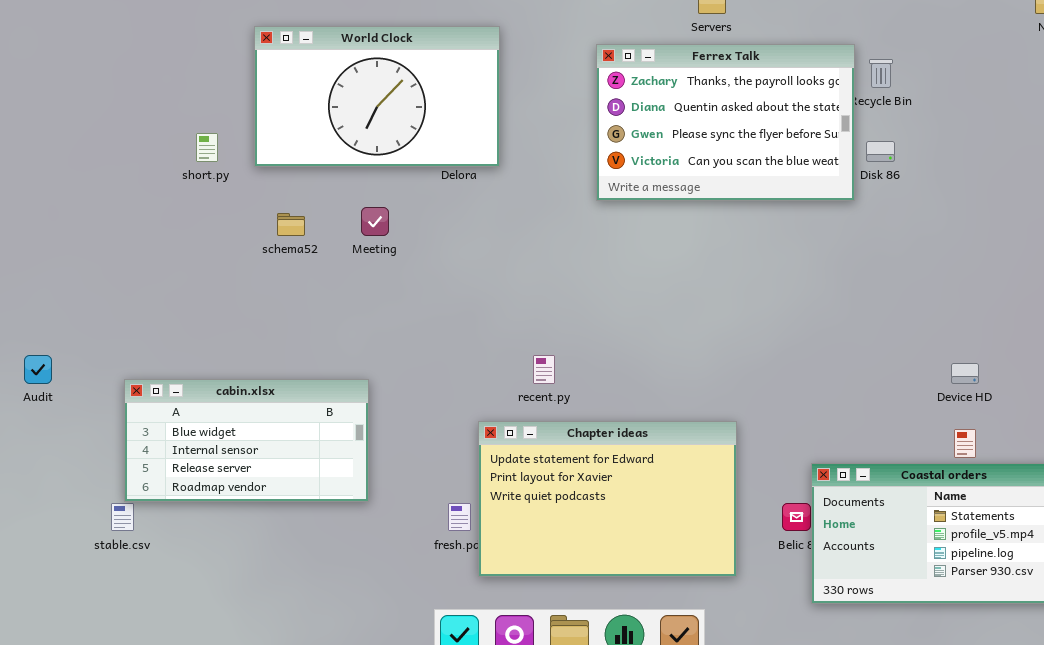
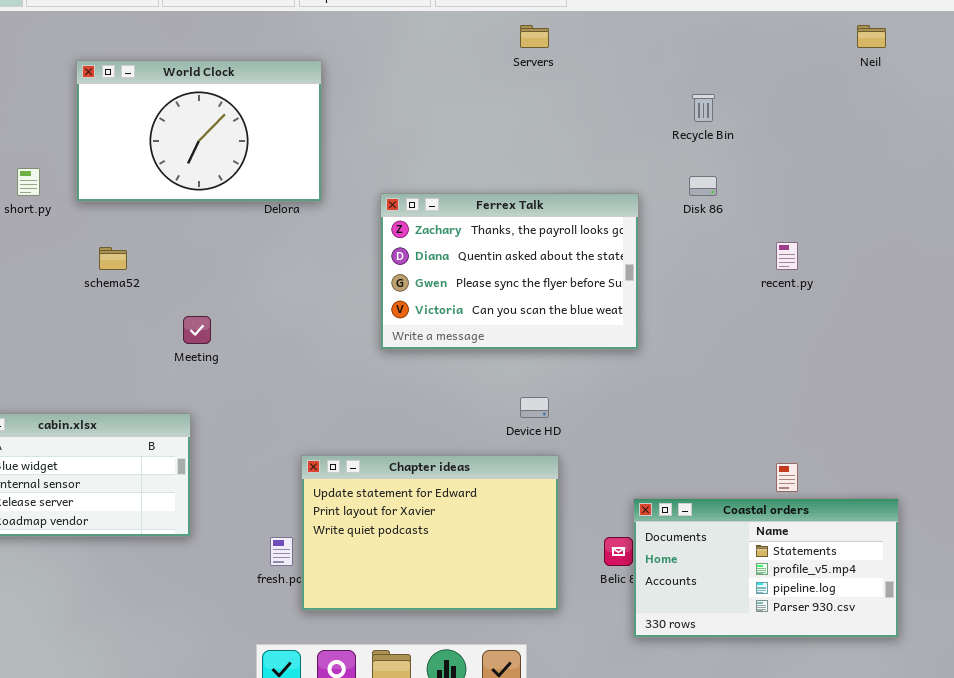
Ferrex Talk: [596,44,855,201] -> [380,193,639,350], moved
Meeting: [361,207,389,236] -> [183,316,211,344], moved
recent.py: [533,355,555,384] -> [776,242,798,270], moved
Device HD: [951,363,979,384] -> [520,397,549,418], moved

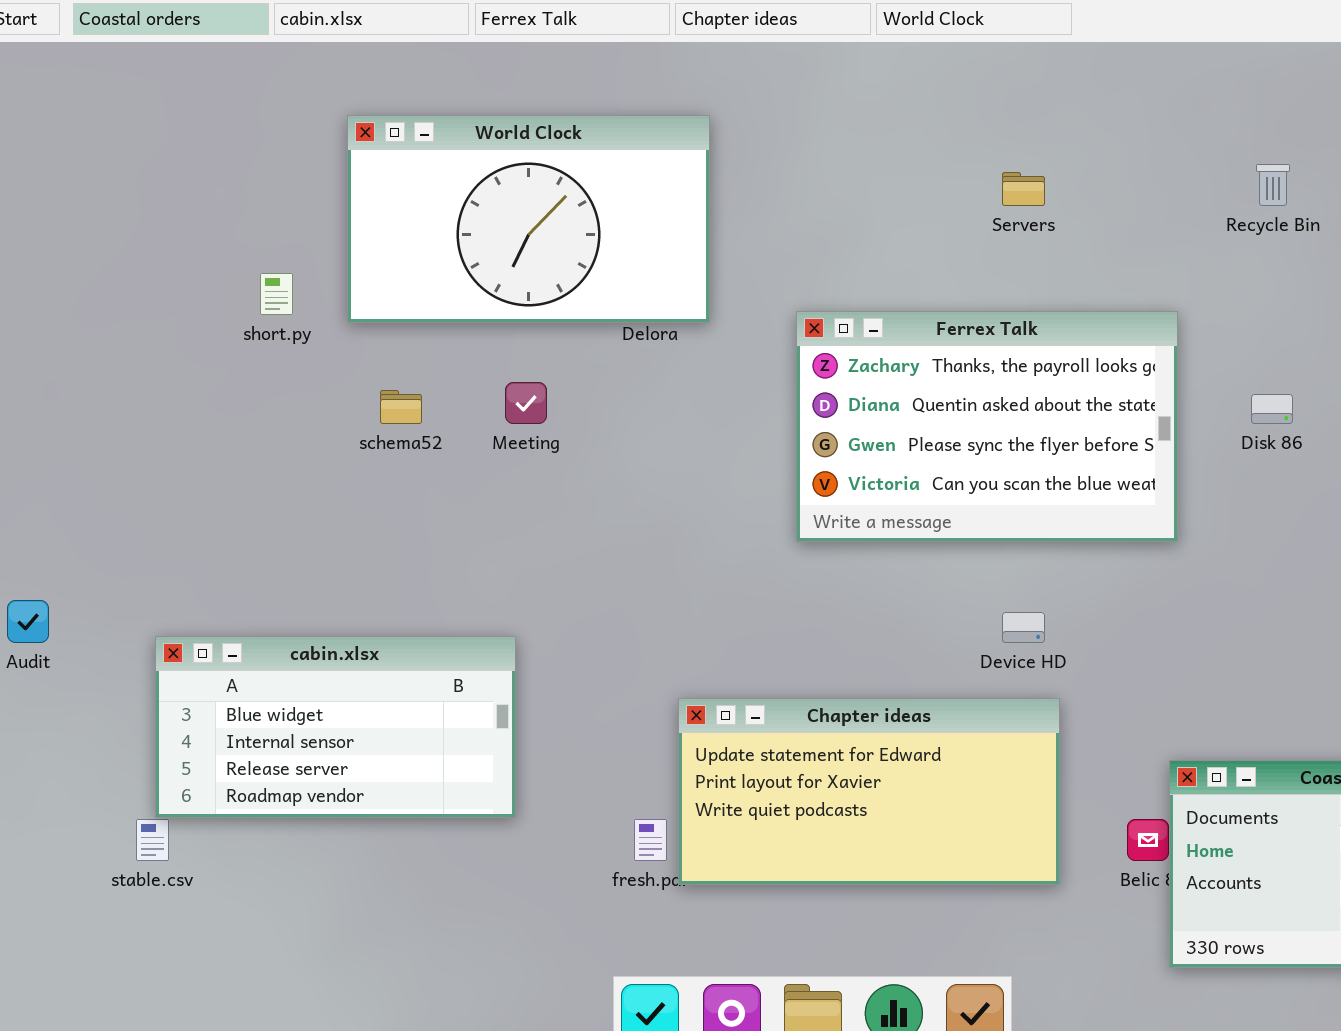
Servers: [520,25,549,48] -> [1002,172,1045,206], moved
Disk 86: [689,176,717,196] -> [1251,394,1293,424], moved
Meeting: [183,316,211,344] -> [505,382,547,424], moved
Chapter ideas: [301,455,559,611] -> [678,698,1060,885], resized

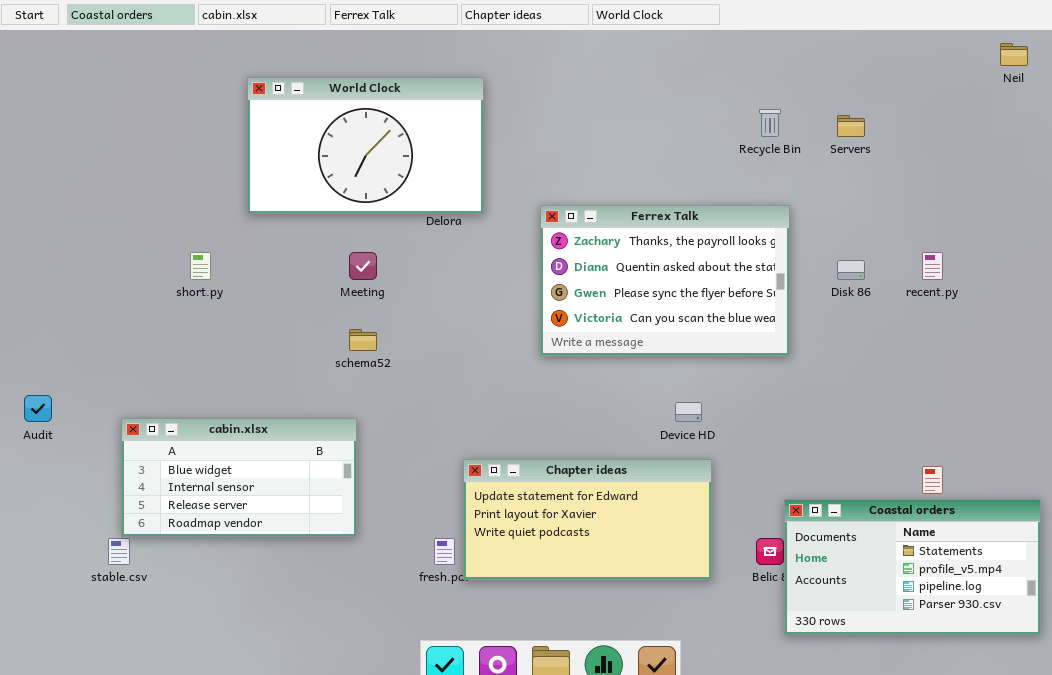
Recycle Bin: [1256,164,1290,206] -> [759,109,781,137], moved
Servers: [1002,172,1045,206] -> [837,115,865,137], moved
short.py: [260,273,293,315] -> [190,252,211,280], moved
schema52: [380,390,422,424] -> [349,329,377,351], moved

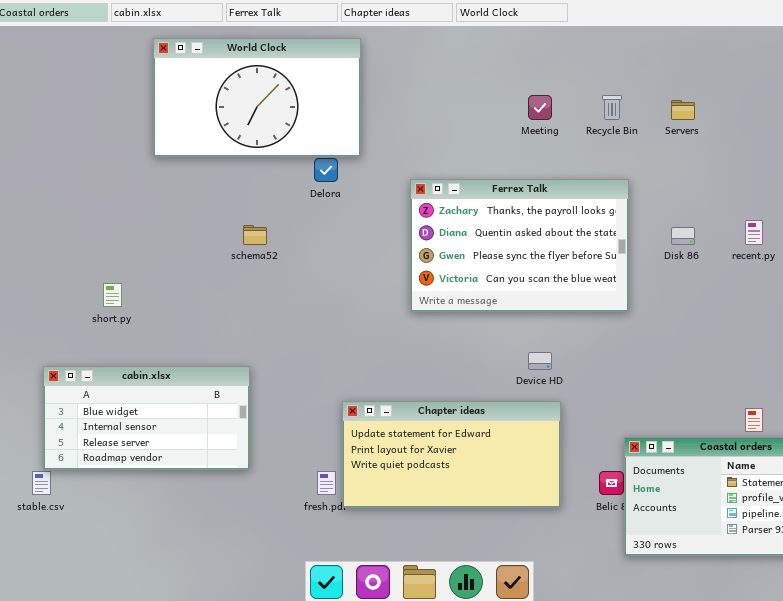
World Clock: [247,77,484,214] -> [153,38,361,157], moved
short.py: [190,252,211,280] -> [103,283,122,307], moved
Meeting: [349,252,377,280] -> [528,95,552,120], moved
schema52: [349,329,377,351] -> [243,225,267,245], moved

